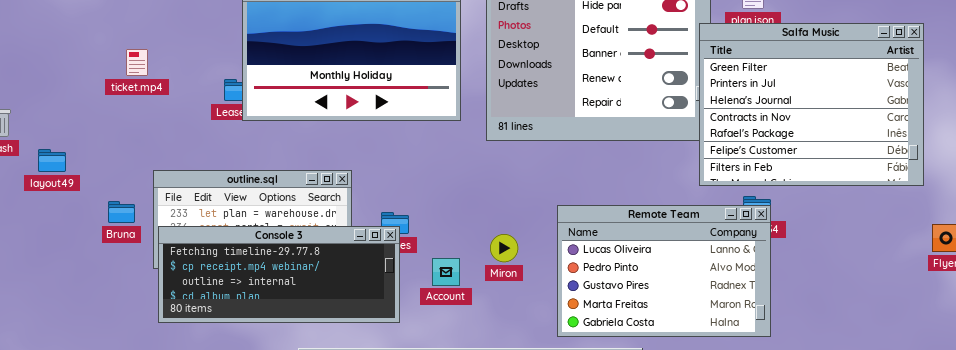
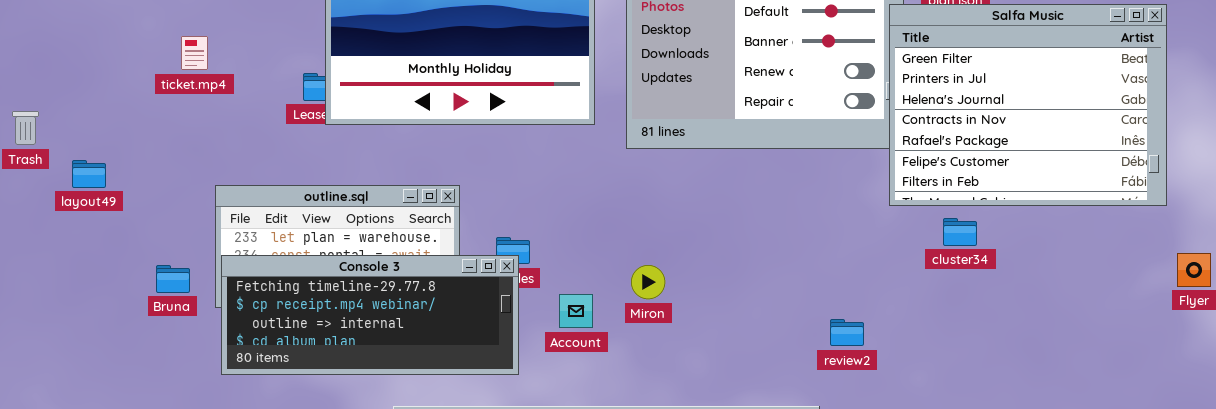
Bruna: [108,201,135,223] -> [156,265,190,293], moved
Remote Team: [557,205,771,337] -> none, closed

